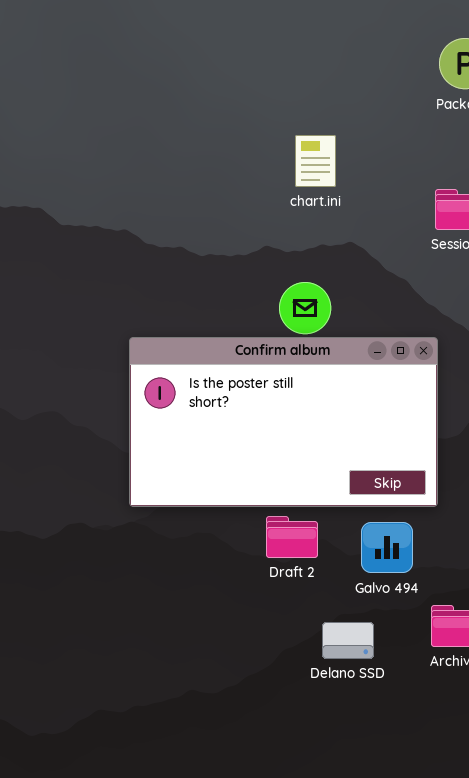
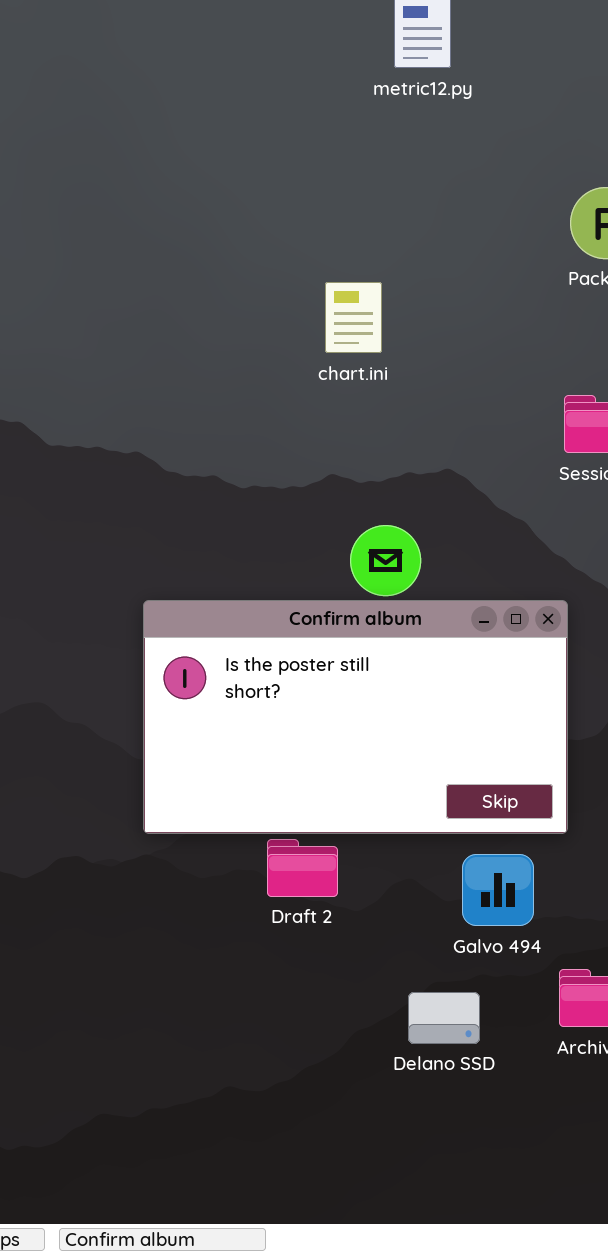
chart.ini: [295,135,336,187] -> [325,282,382,353], moved
Draft 2: [266,516,318,558] -> [267,839,338,897], moved

